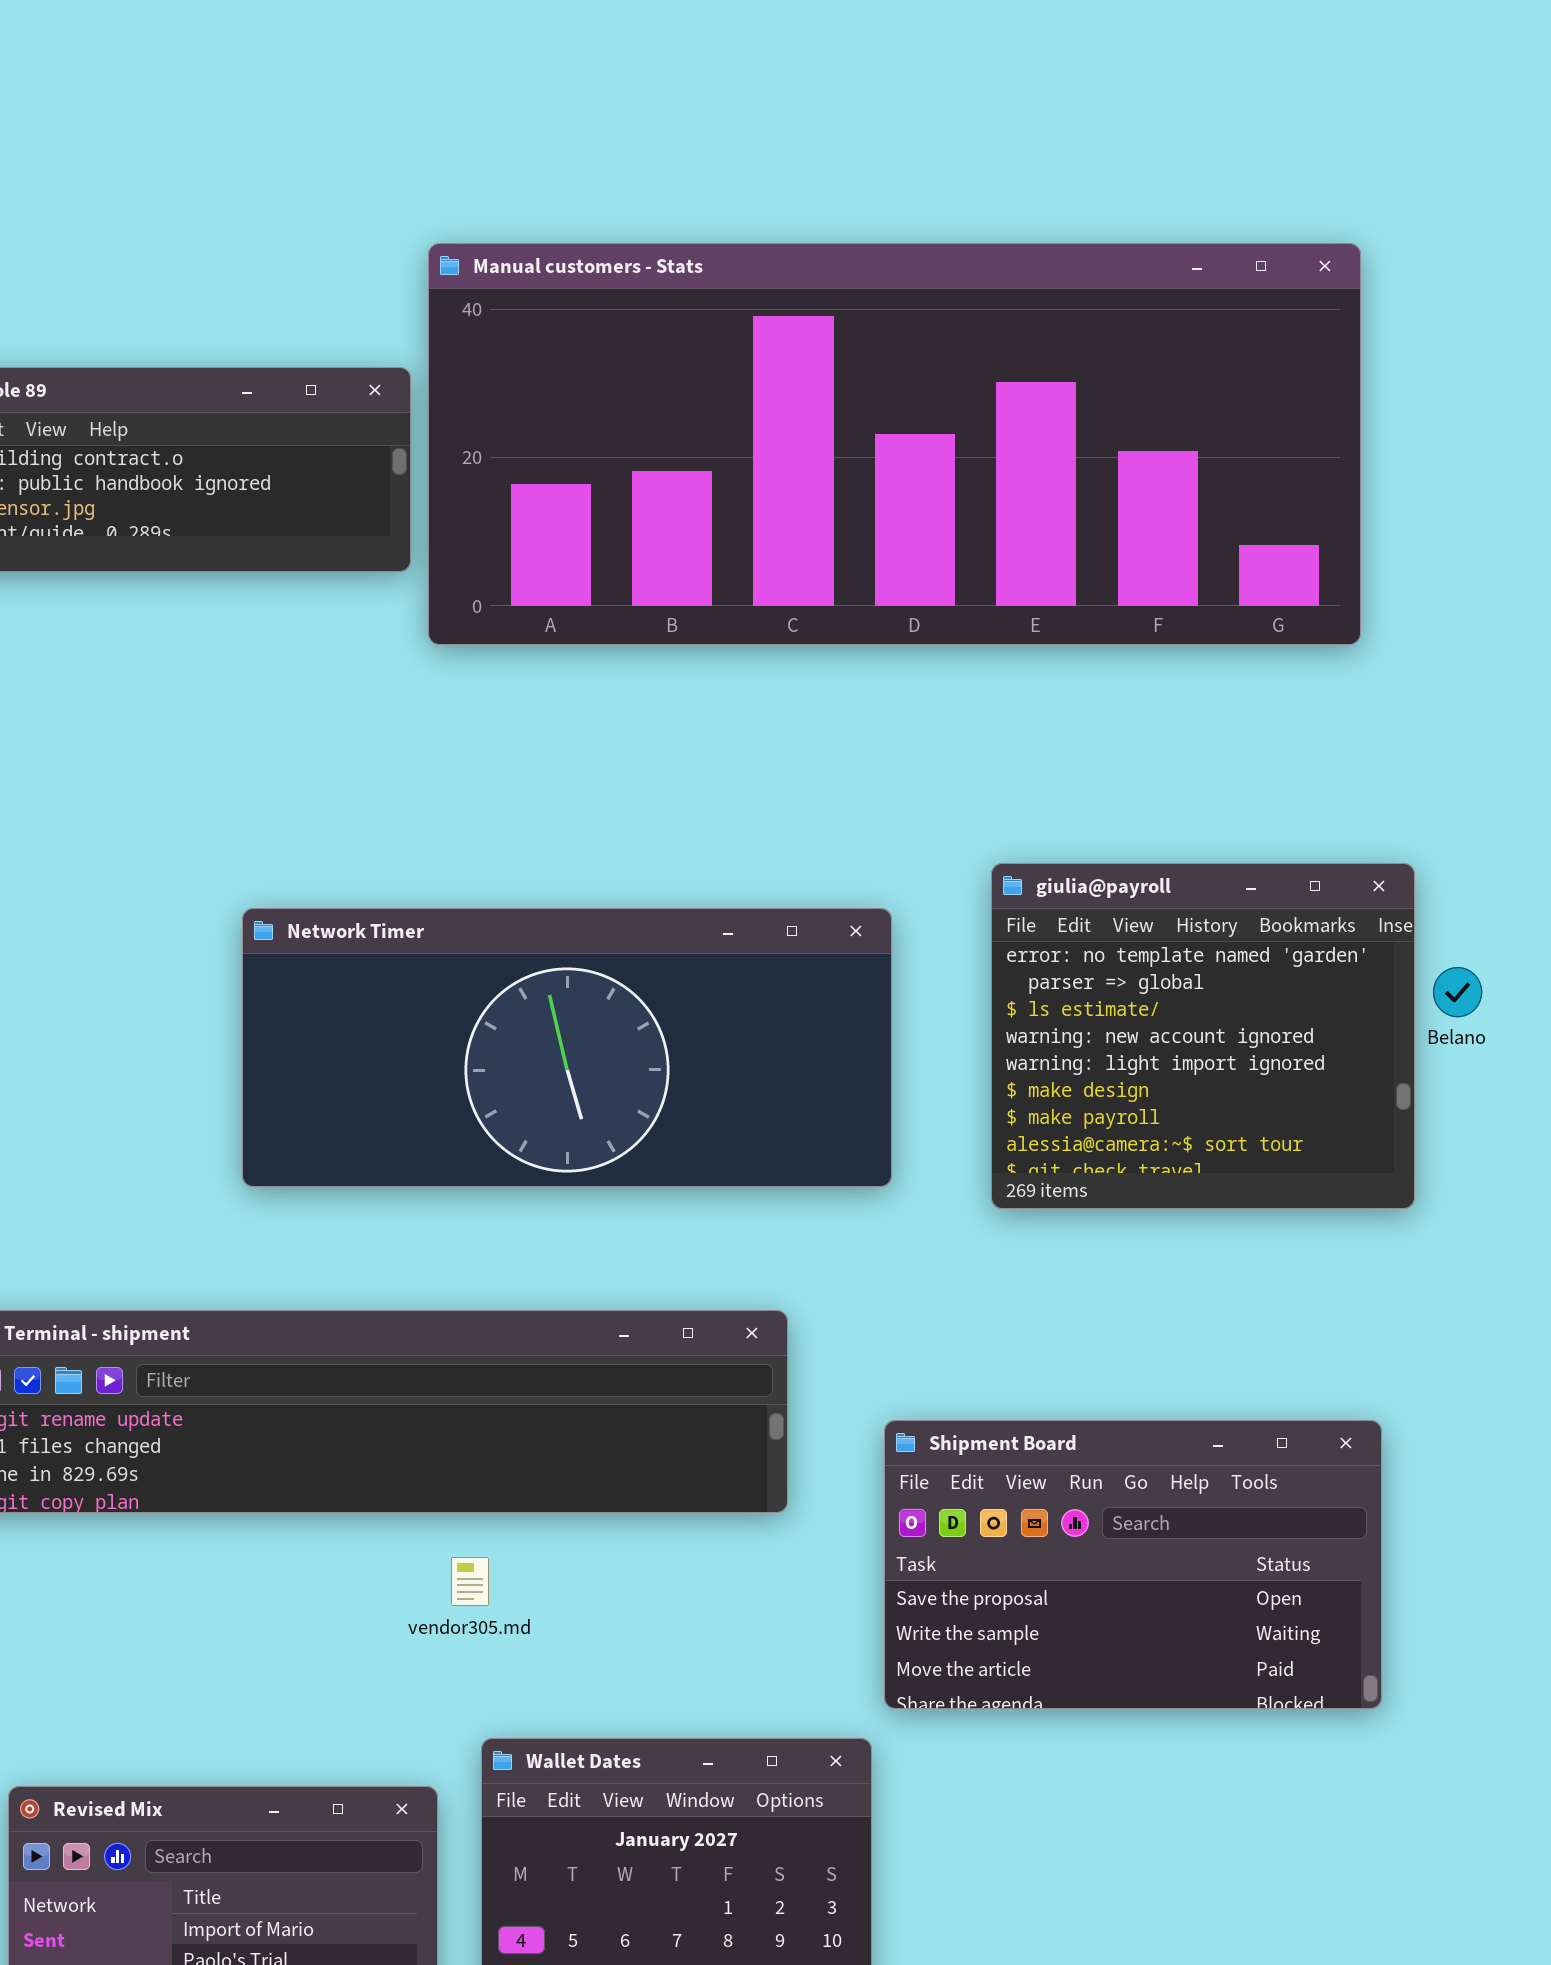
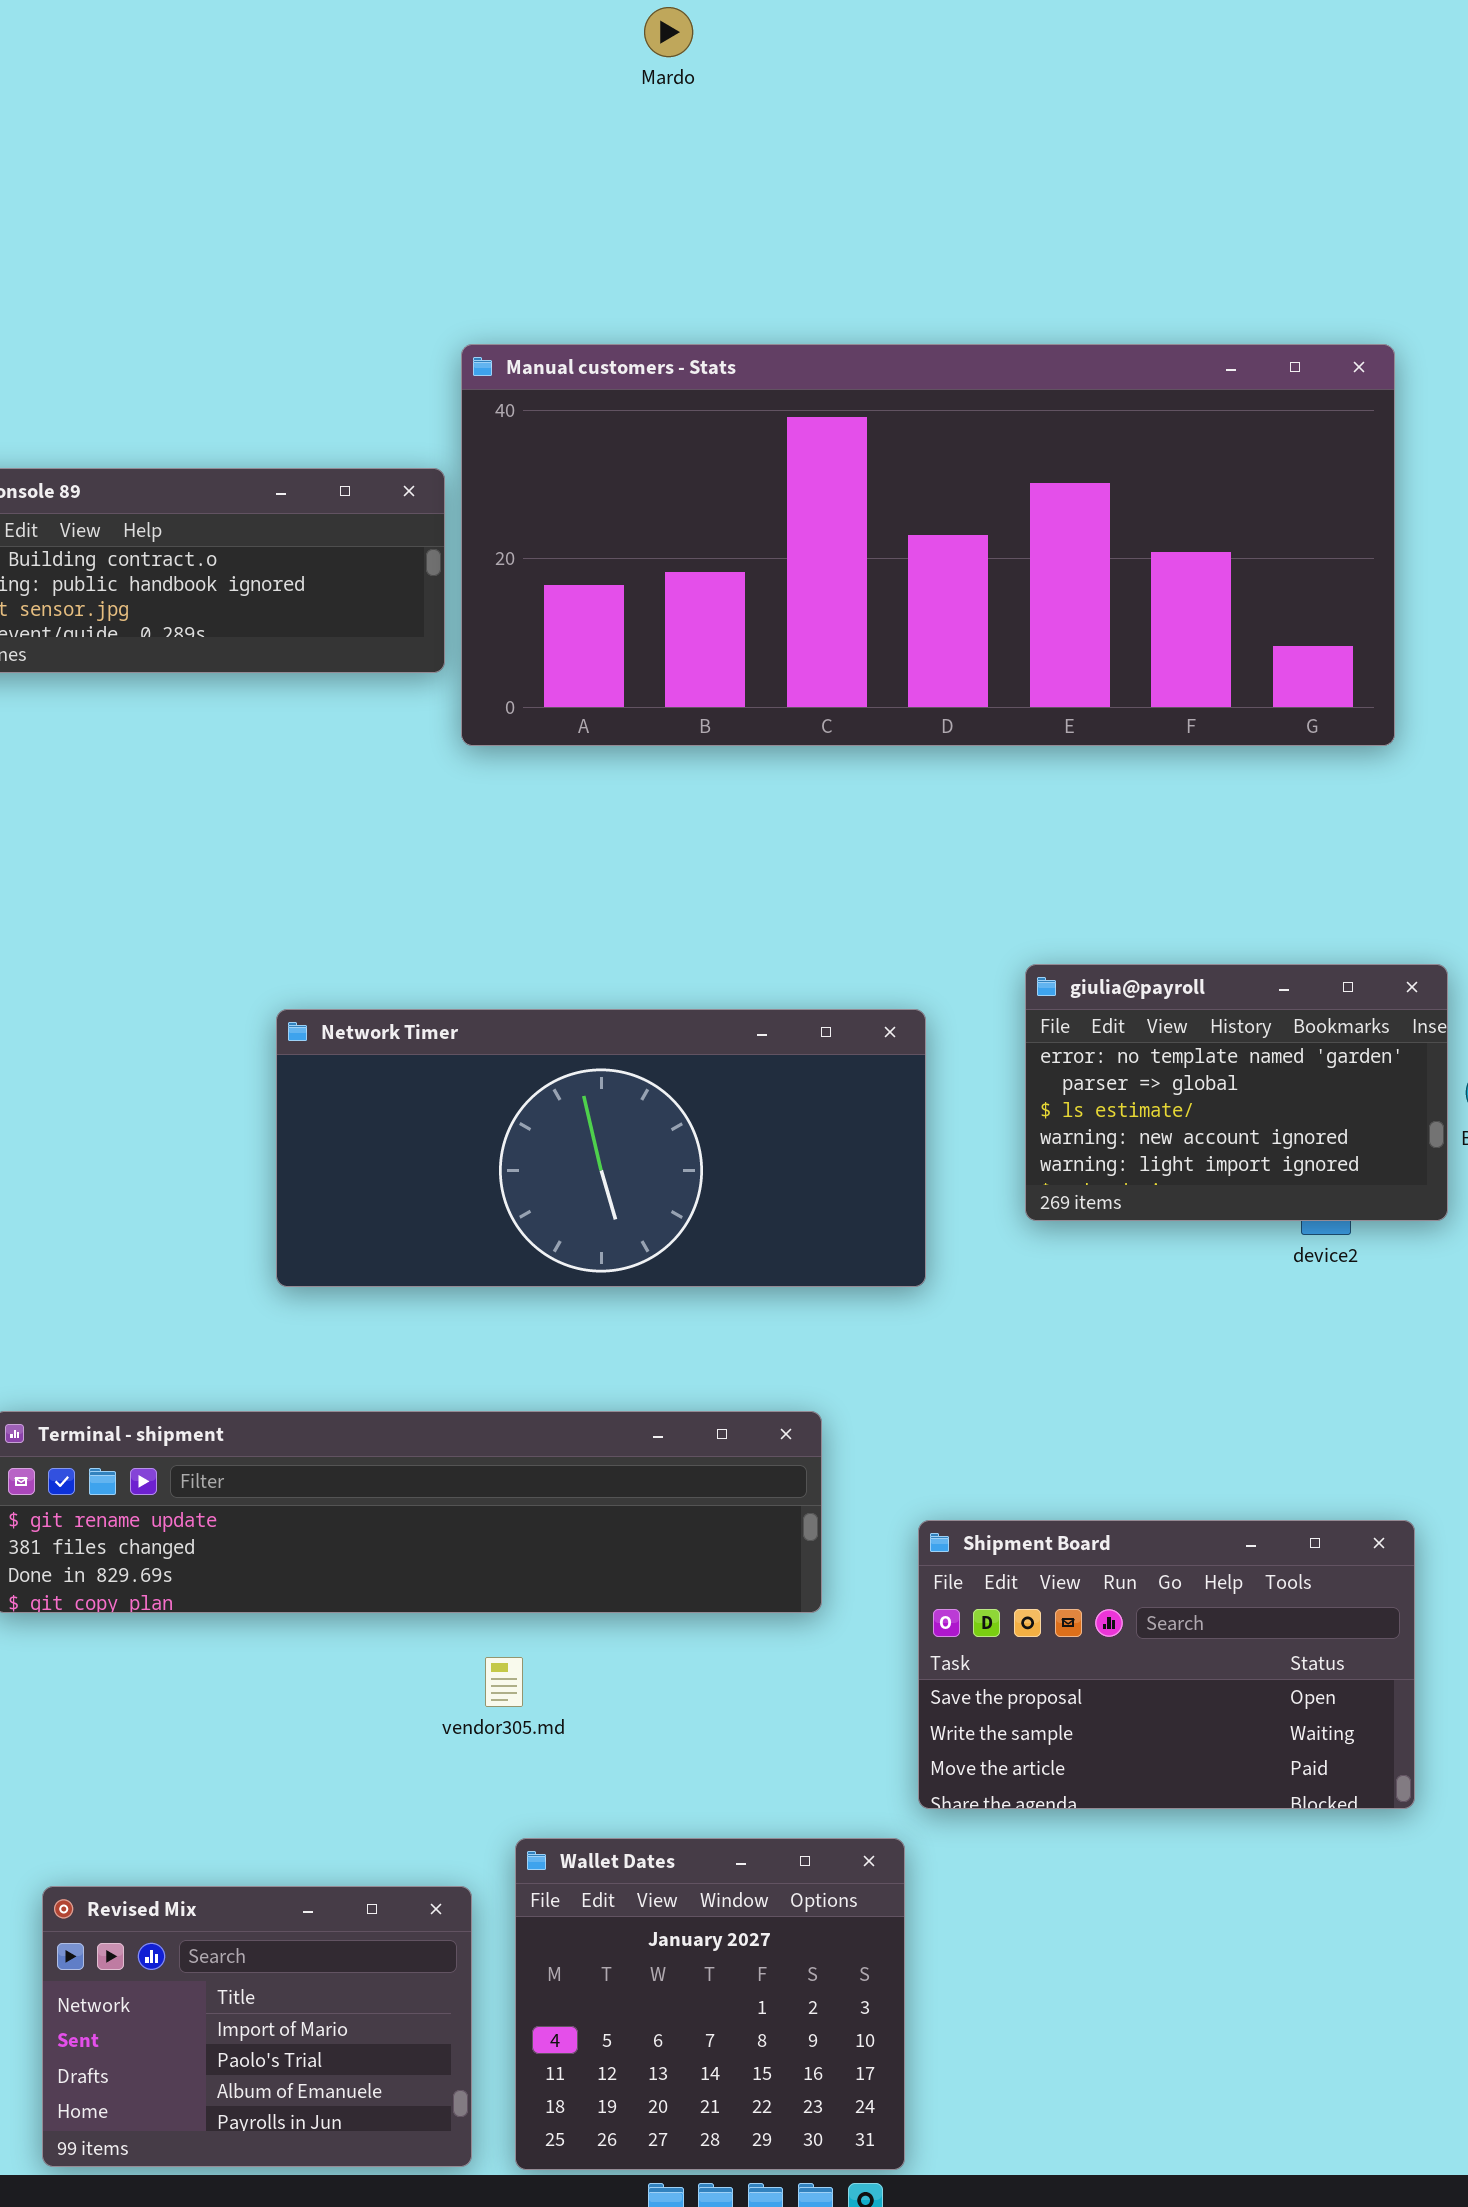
giulia@payroll: [991,863,1415,1209] -> [1025,964,1448,1221], resized

